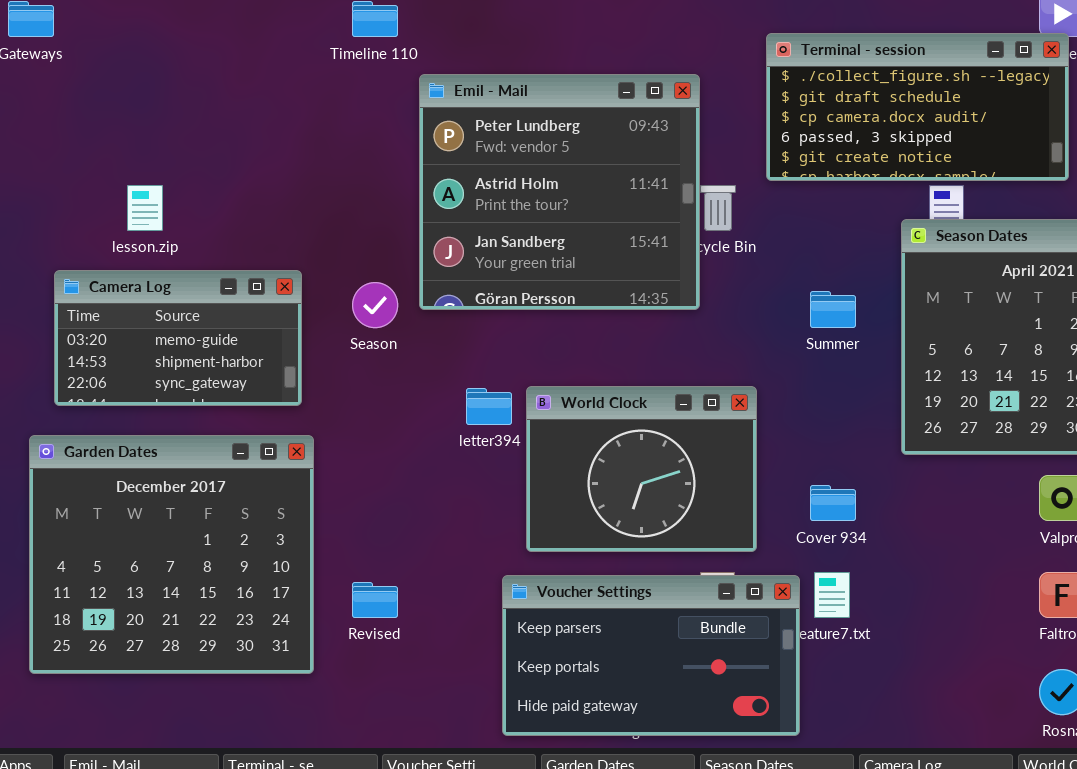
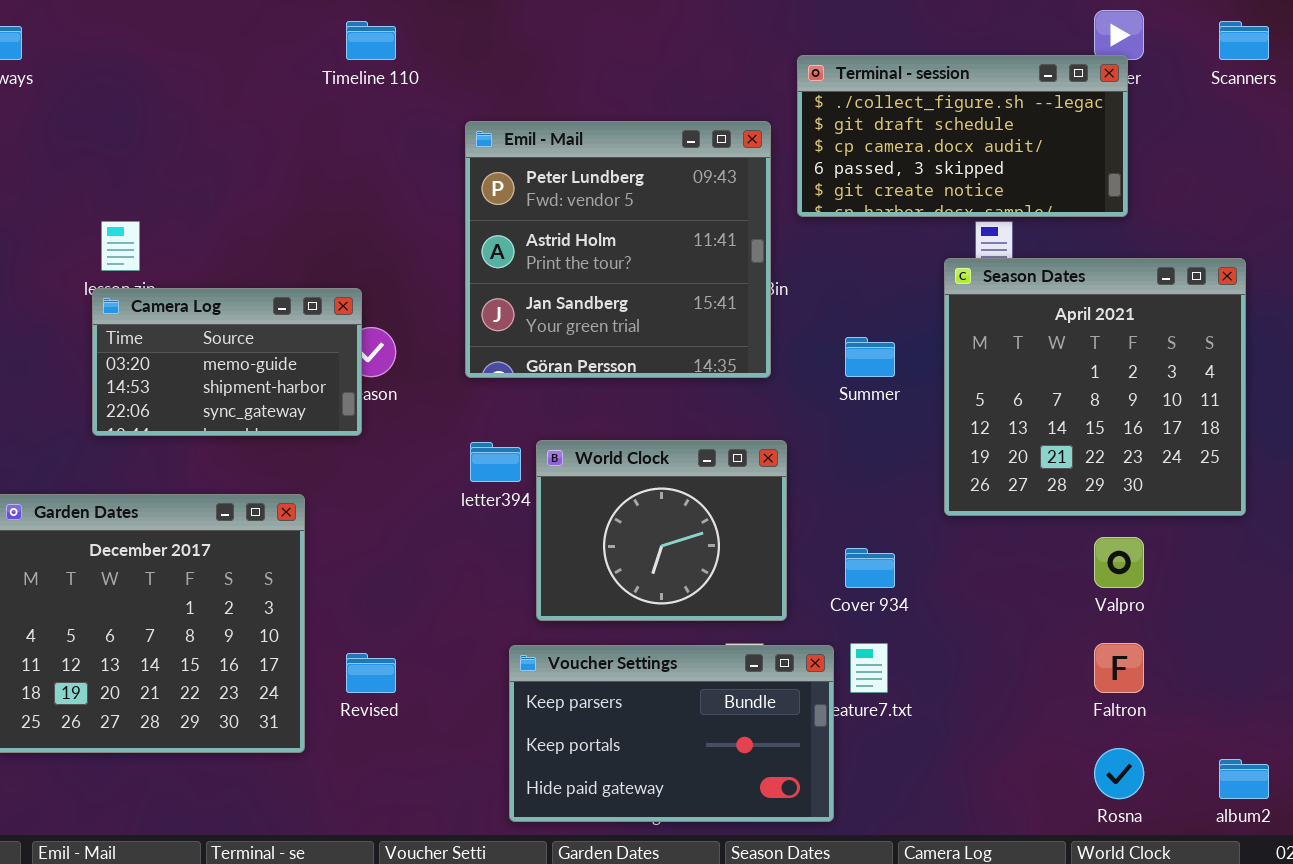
Emil - Mail: [419,74,700,310] -> [465,121,771,378], moved
Camera Log: [54,270,302,406] -> [92,288,362,436], moved

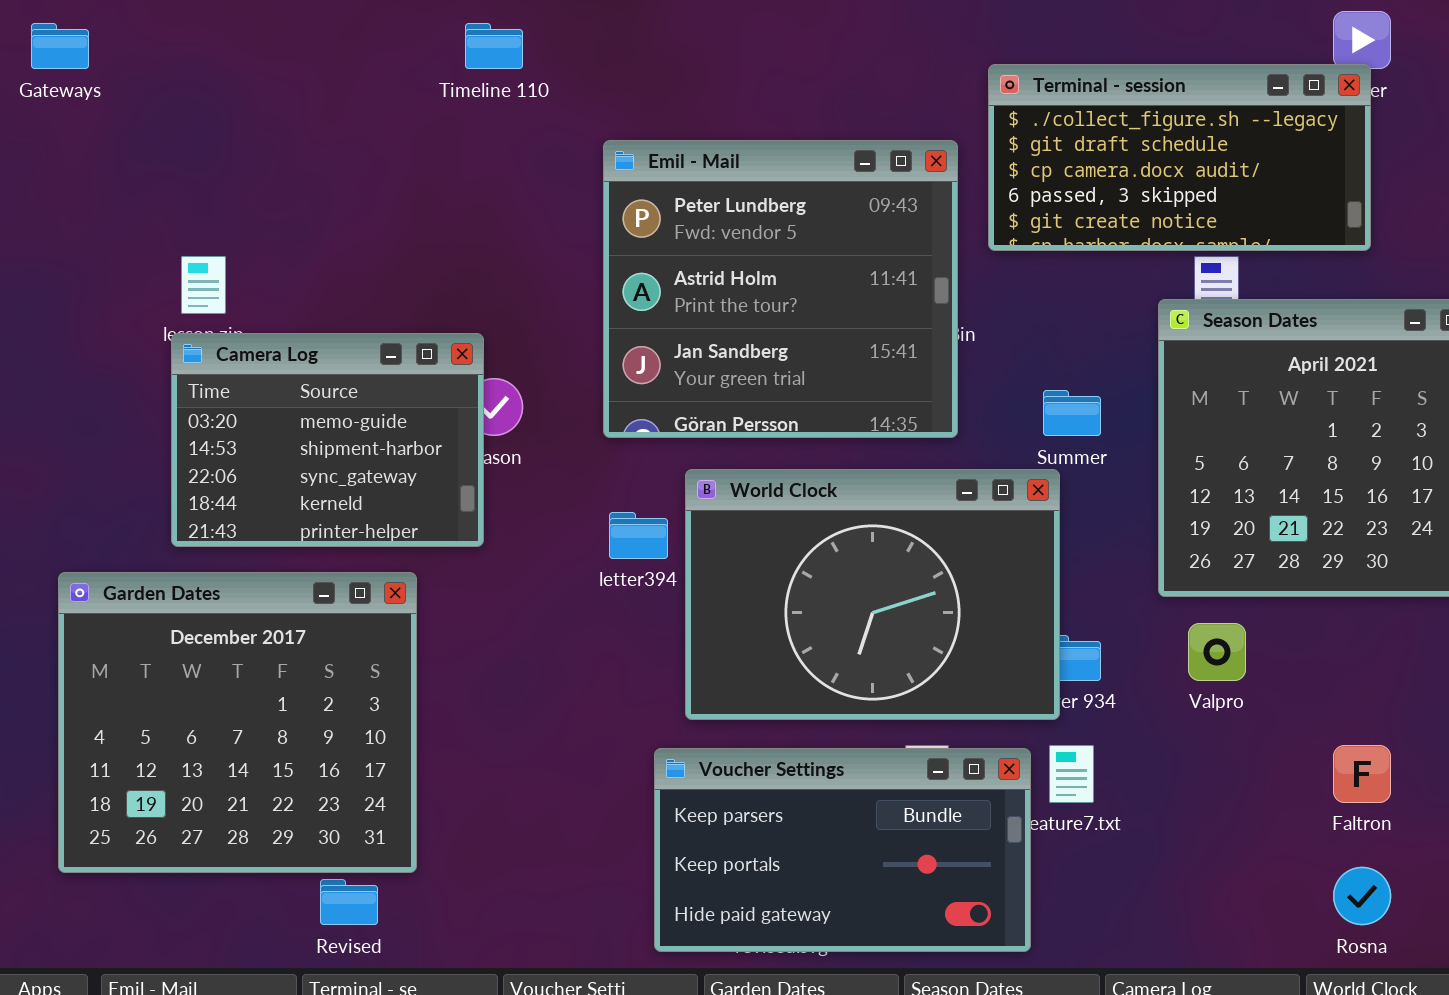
Camera Log: [92,288,362,436] -> [171,333,484,547], resized
World Clock: [536,440,787,621] -> [685,469,1060,720], resized
Valpro: [1094,537,1144,588] -> [1188,623,1246,681], moved
Revised: [346,653,396,693] -> [320,879,378,925], moved

